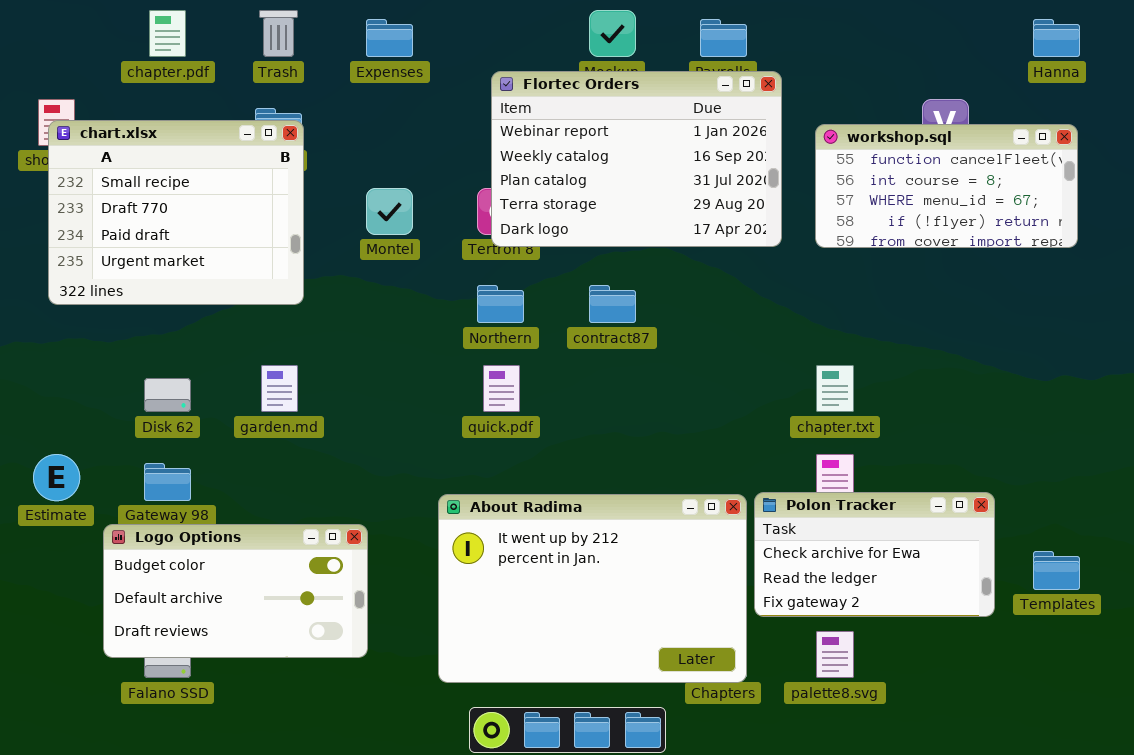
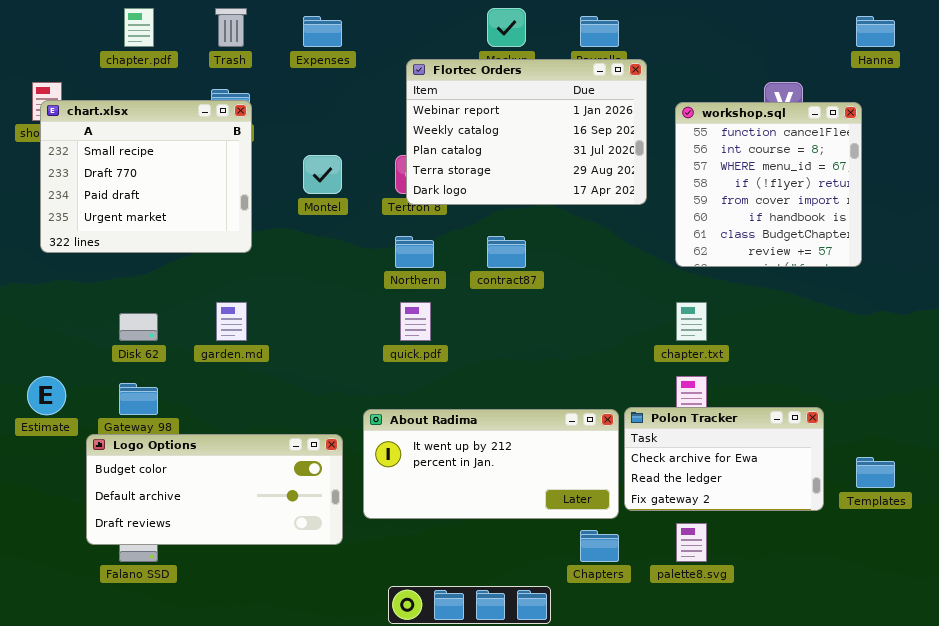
workshop.sql: [815,124,1078,248] -> [675,102,862,267], resized
About Radima: [438,494,747,683] -> [363,409,619,519], resized
Logo Options: [103,524,368,658] -> [86,434,343,545], resized

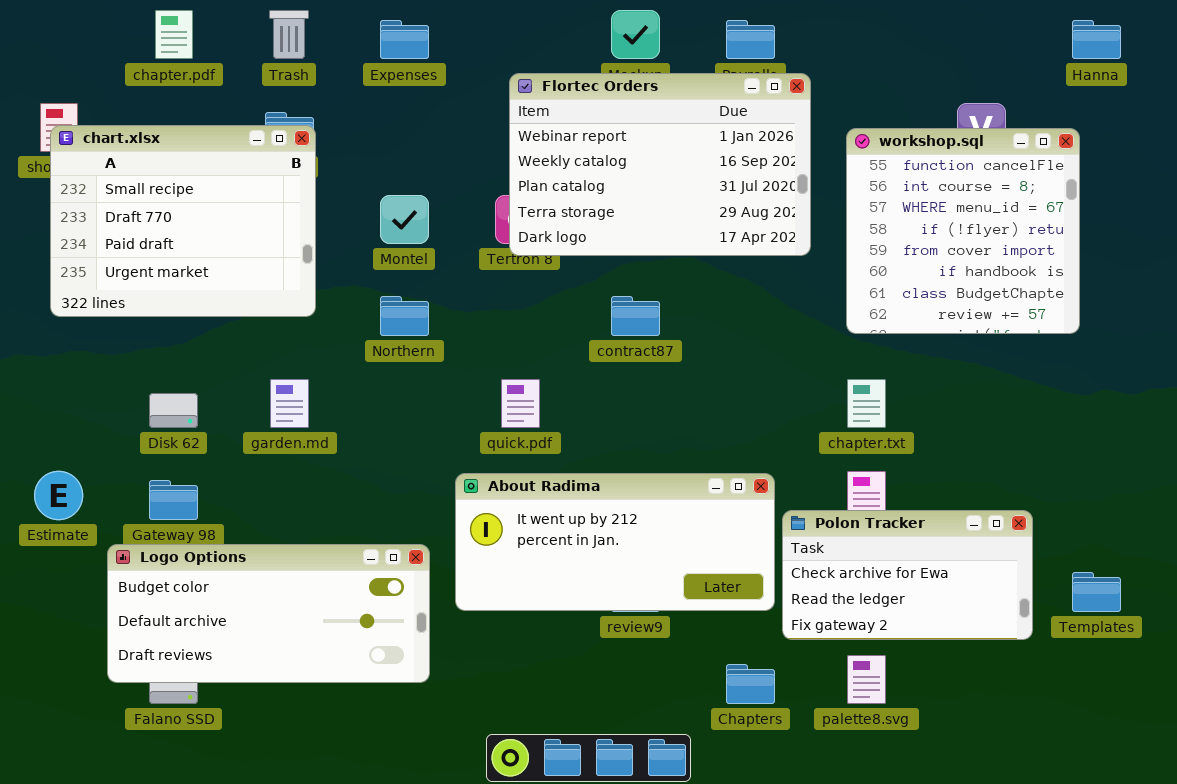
Northern: [395,236,434,268] -> [380,296,429,336], moved
About Radima: [363,409,619,519] -> [455,473,775,611], moved

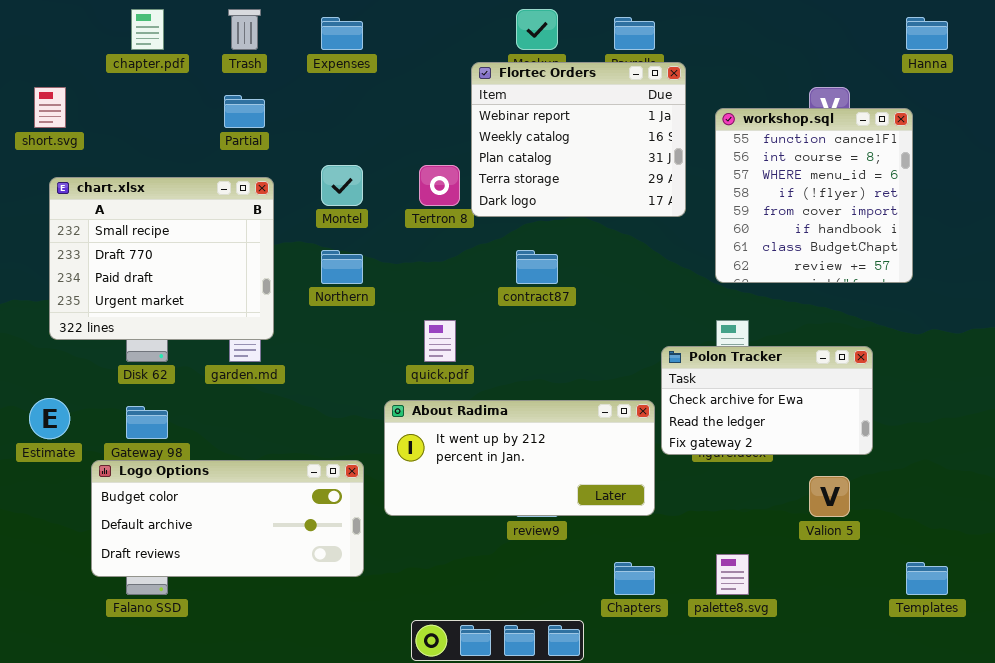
Flortec Orders: [509,73,811,256] -> [471,62,686,217], resized
chart.xlsx: [50,125,316,317] -> [49,177,274,340], moved
Polon Tracker: [782,510,1033,640] -> [661,346,873,455], moved
Templates: [1072,572,1121,612] -> [906,562,948,595], moved

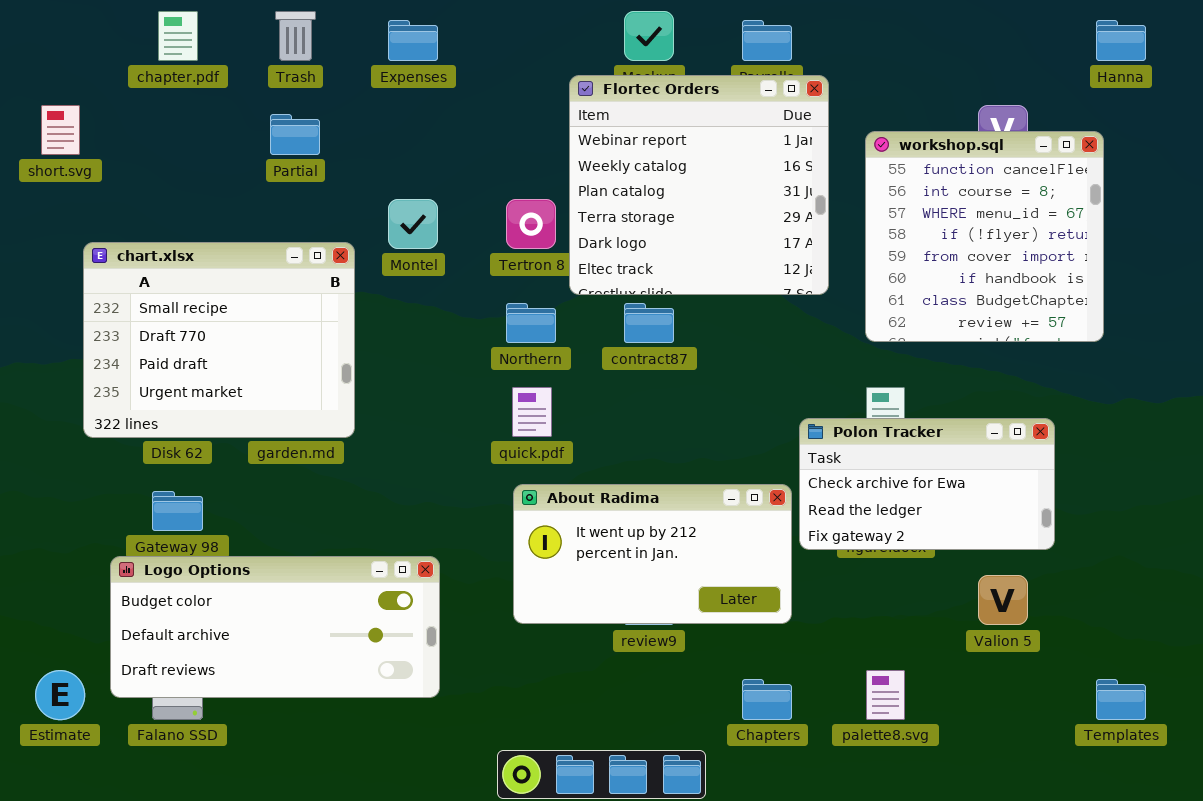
Flortec Orders: [471,62,686,217] -> [569,75,829,295], resized
chart.xlsx: [49,177,274,340] -> [83,242,355,438], moved
Northern: [321,250,363,284] -> [506,303,556,343], moved
Estimate: [29,398,70,439] -> [35,670,85,720], moved
About Radima: [384,400,655,516] -> [513,484,792,624], resized

